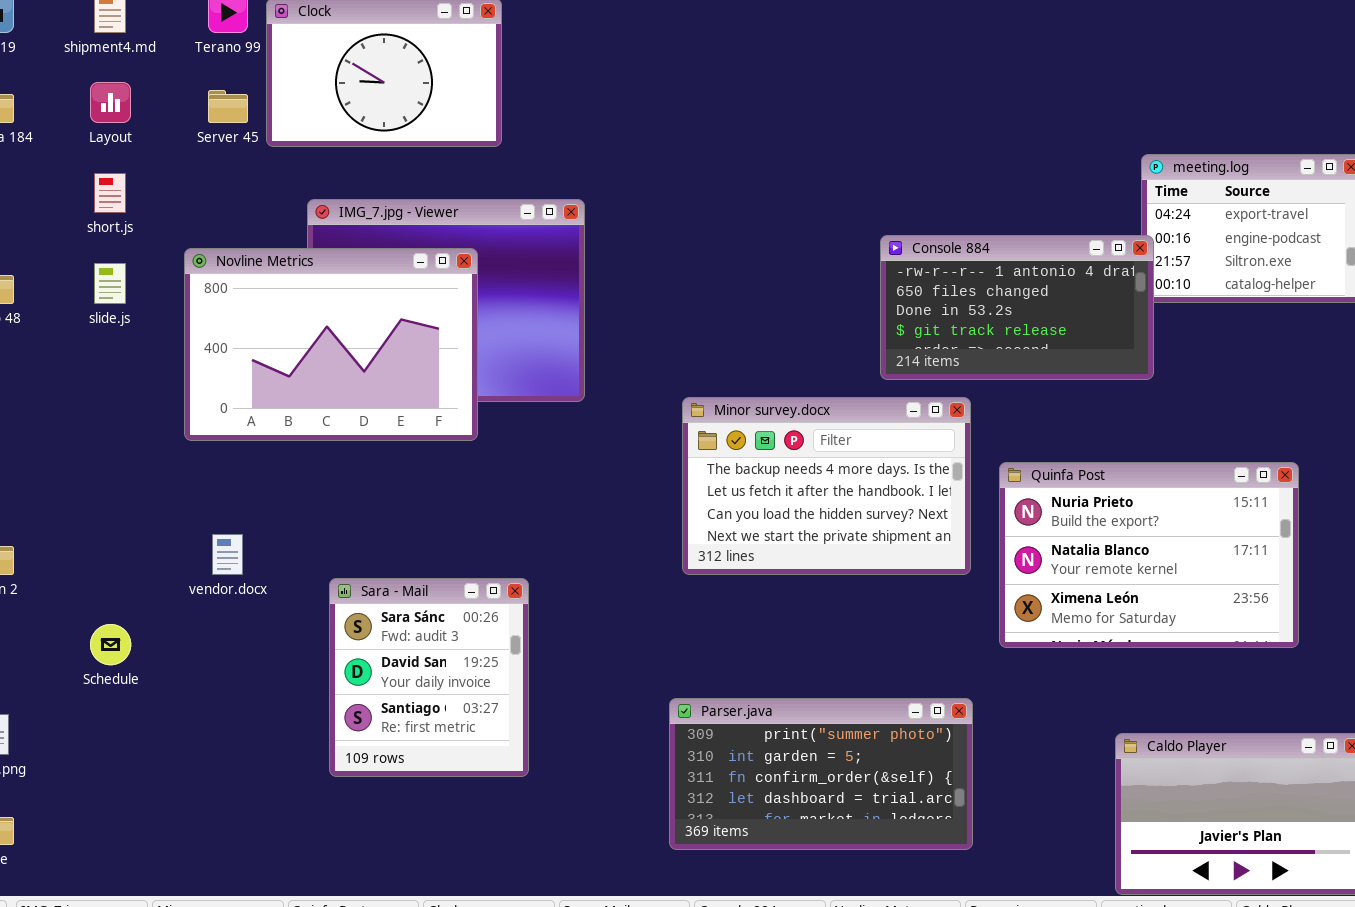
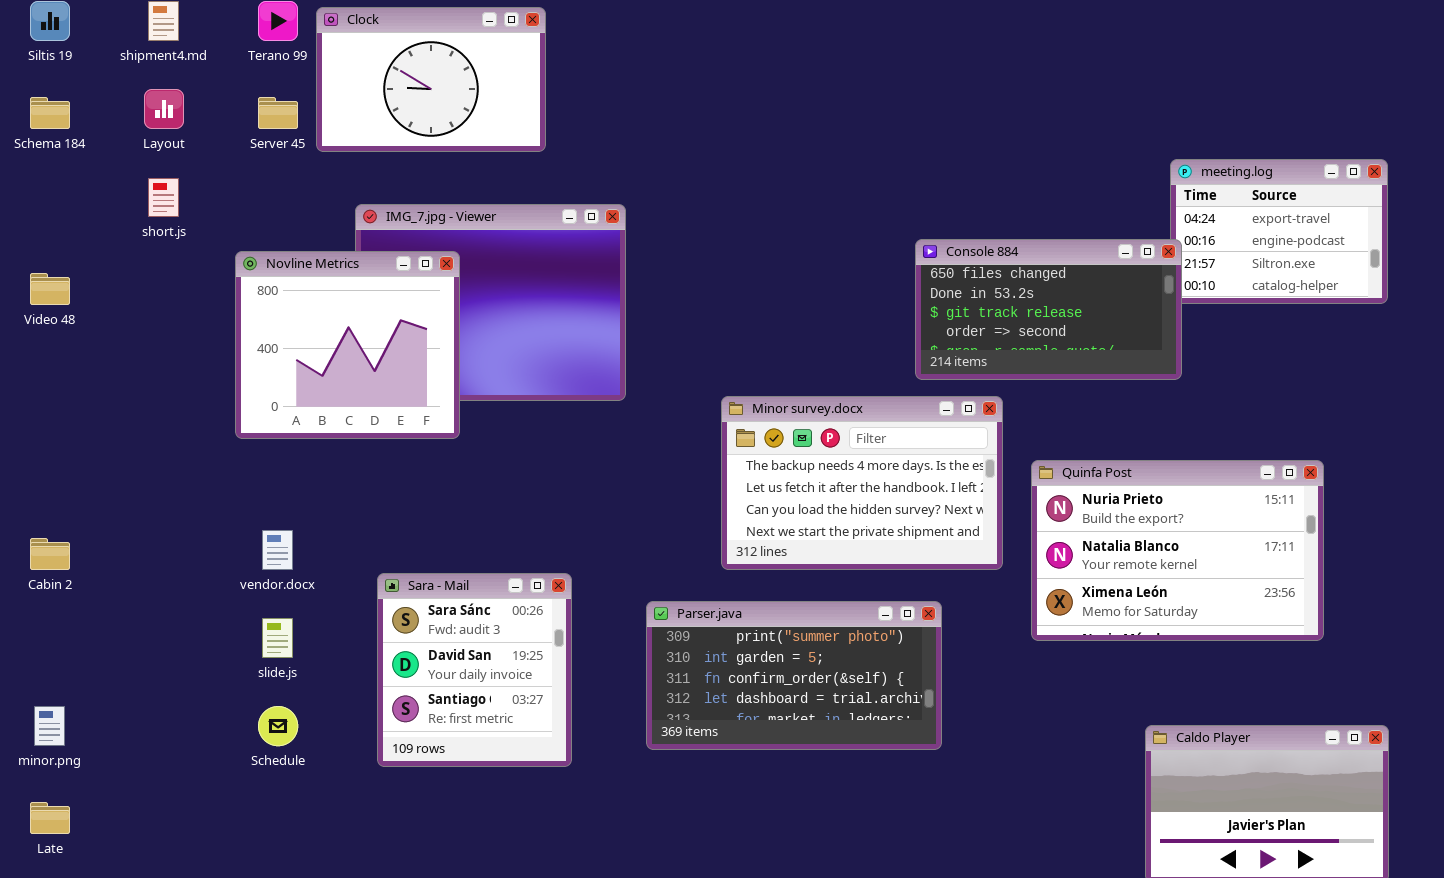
Console 884: [880,235,1154,380] -> [915,239,1182,380], scrolled down 1 row
Novline Metrics: [184,248,478,441] -> [235,251,460,439], resized
slide.js: [94,263,126,304] -> [262,618,293,658], moved
Schedule: [90,624,131,665] -> [258,706,298,746], moved
Parser.java: [669,698,973,850] -> [646,601,942,750], moved

